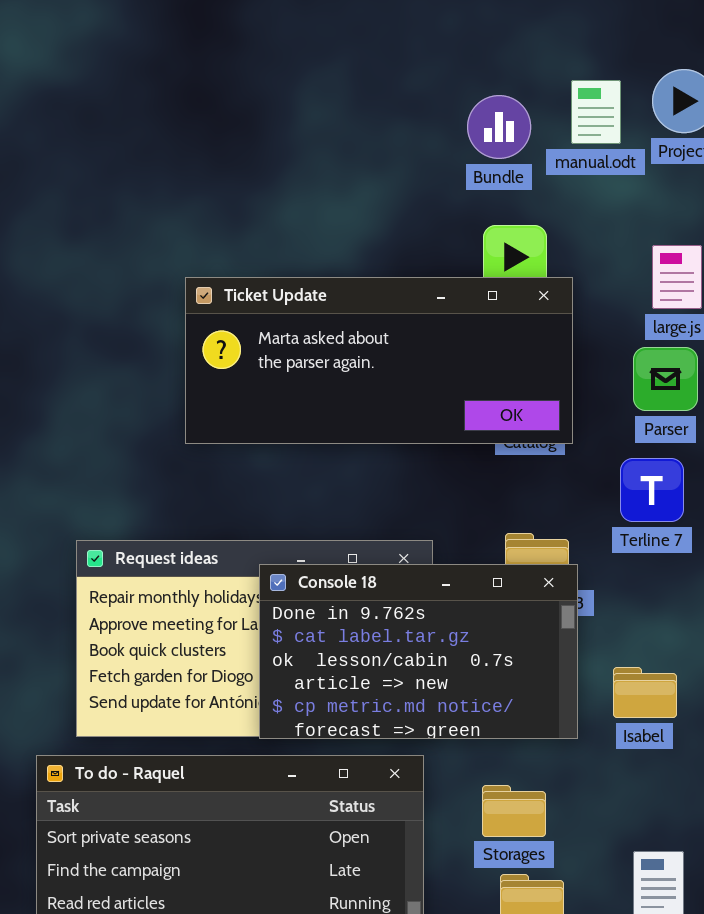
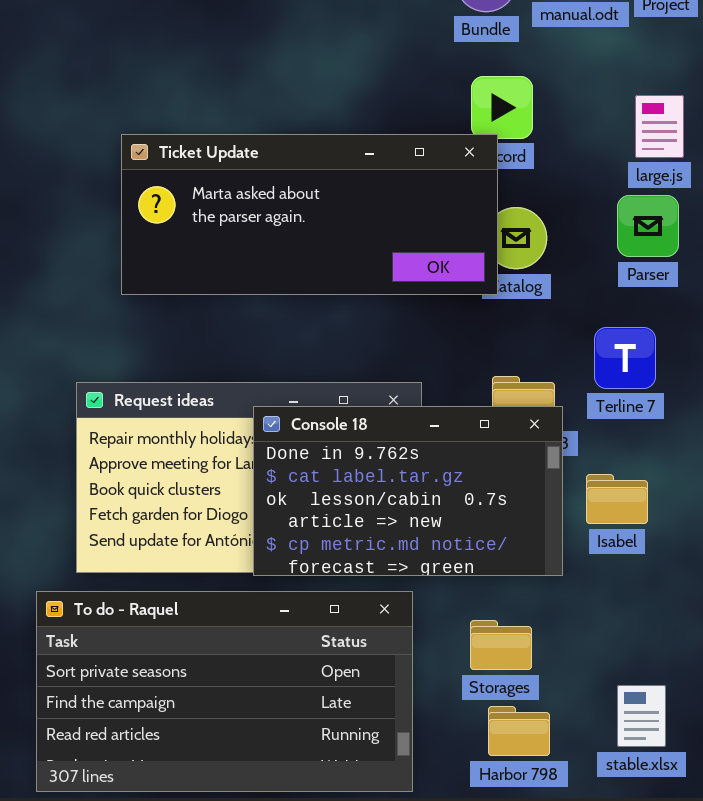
Ticket Update: [185,277,573,444] -> [121,134,498,295], moved
Terline 7: [620,458,684,522] -> [594,327,656,389], moved
Isabel: [613,667,677,718] -> [586,474,648,524], moved

